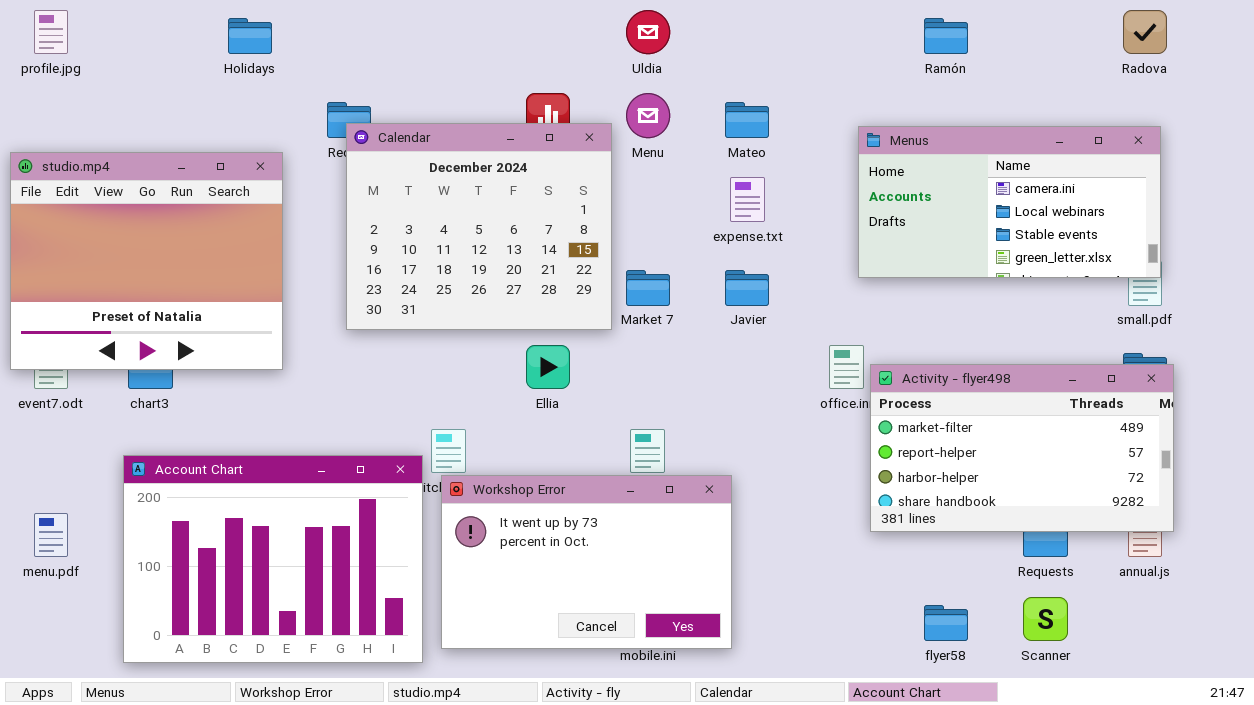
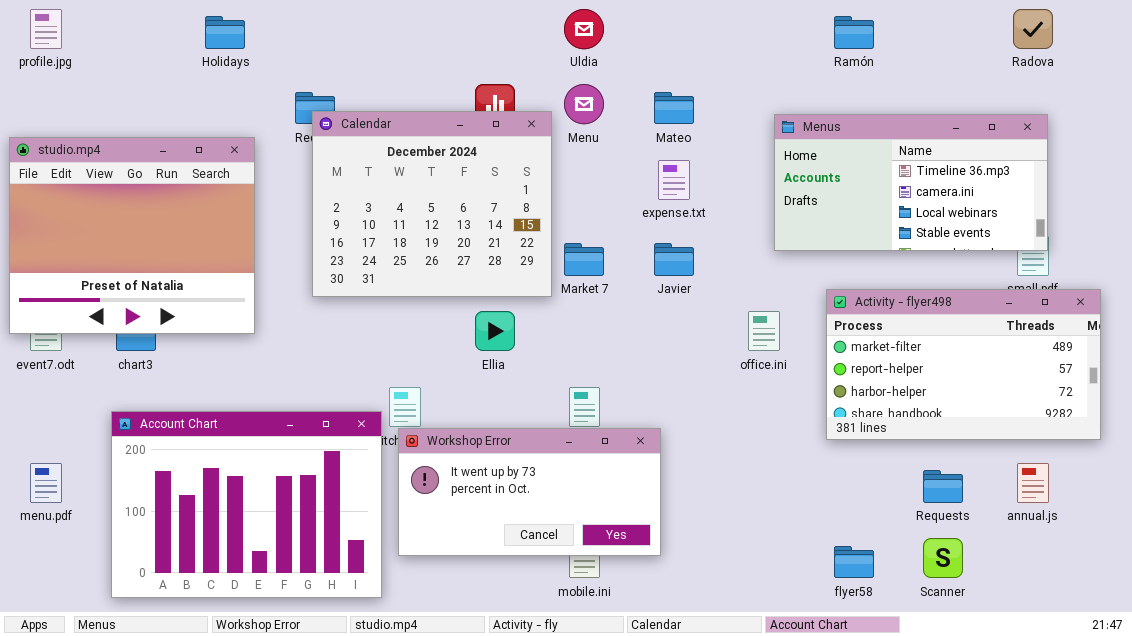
Menus: [858,126,1161,278] -> [774,114,1048,251], scrolled up 1 row
Activity - flyer498: [870,364,1174,532] -> [826,289,1101,440], moved
Workshop Error: [441,475,732,649] -> [398,428,661,556], resized

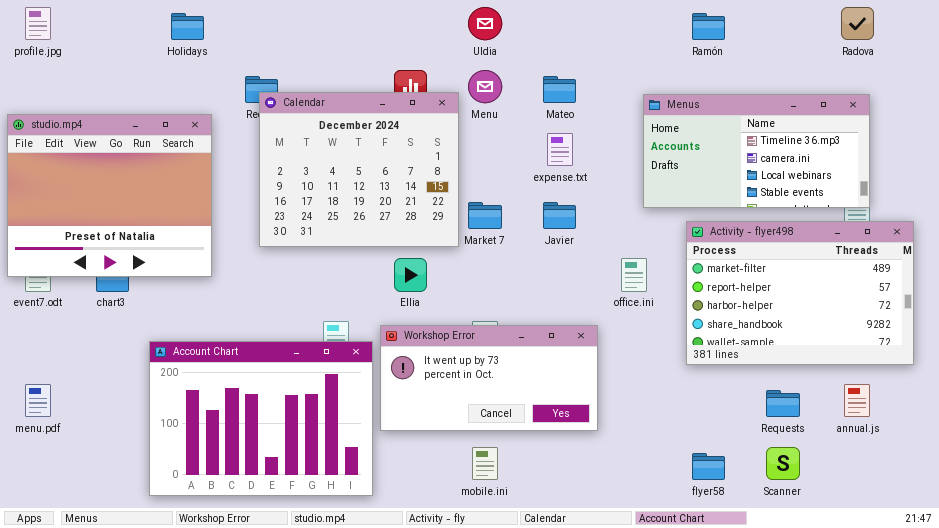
Activity - flyer498: [826,289,1101,440] -> [686,221,914,365], resized
Account Chart: [111,411,382,598] -> [149,341,373,496], moved
Workshop Error: [398,428,661,556] -> [380,325,598,431], moved

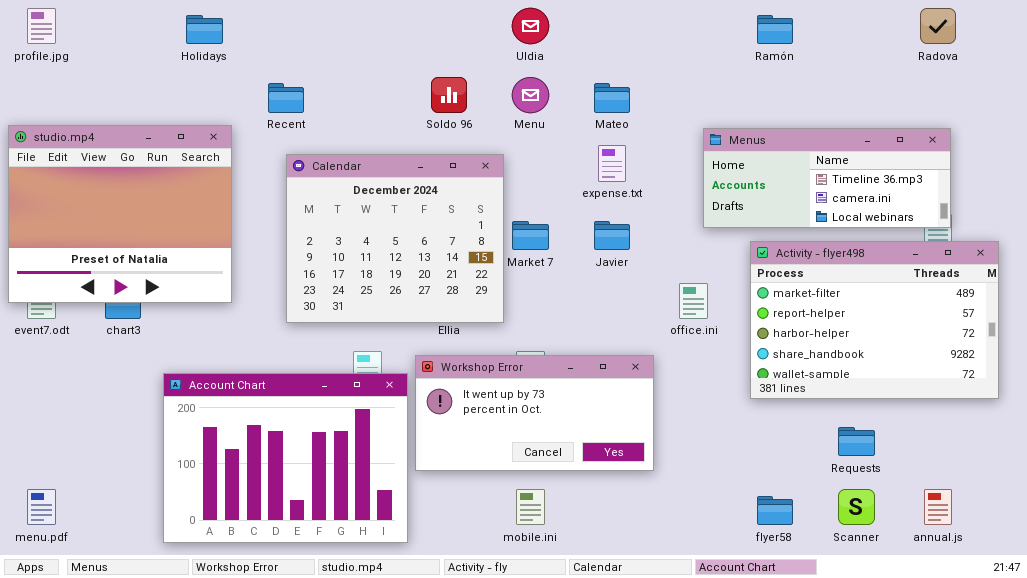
Calendar: [259,92,459,247] -> [286,154,504,323], moved
Menus: [643,94,870,208] -> [703,128,951,228], resized
menu.pdf: [25,384,51,417] -> [27,489,56,525], moved
annual.js: [844,384,870,417] -> [924,489,952,525], moved

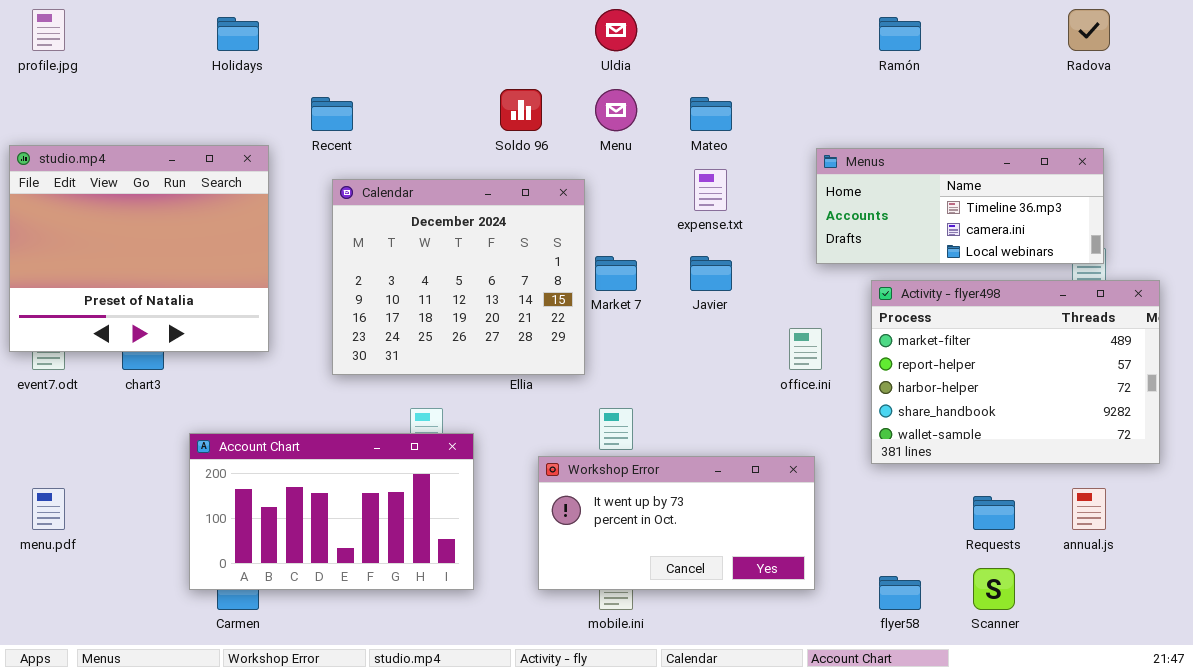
Workshop Error: [415,355,654,471] -> [538,456,815,590], moved
Account Chart: [163,373,408,543] -> [189,433,474,590], resized
menu.pdf: [27,489,56,525] -> [32,488,65,530], moved
annual.js: [924,489,952,525] -> [1072,488,1106,530], moved

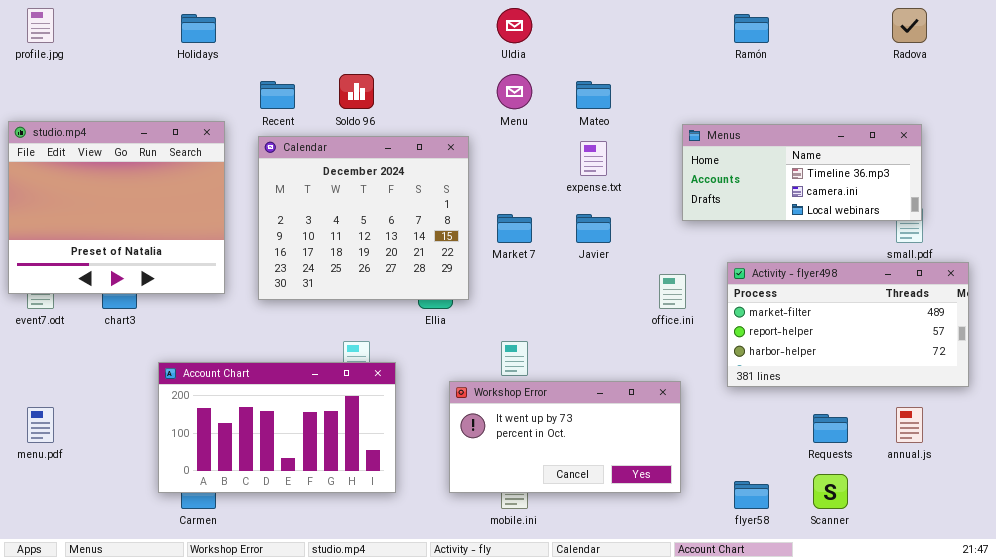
Soldo 96: [500,89,542,131] -> [339,74,374,109], moved
Calendar: [332,179,585,375] -> [258,136,469,300], moved
Activity - flyer498: [871,280,1160,464] -> [727,262,969,387], resized

